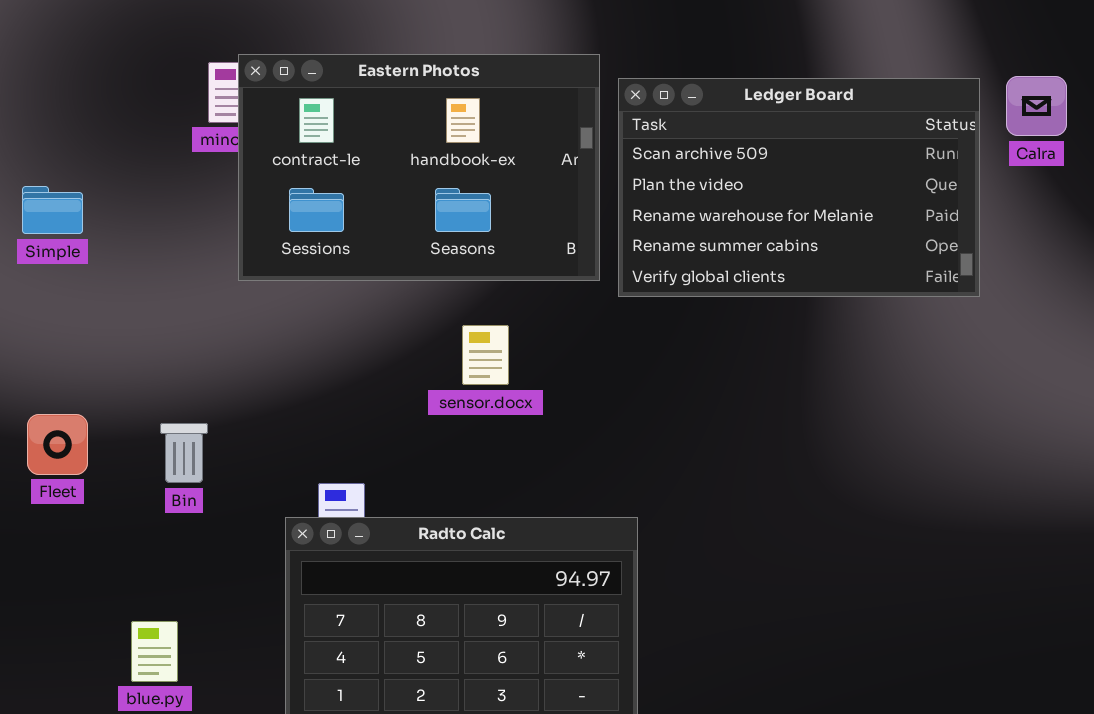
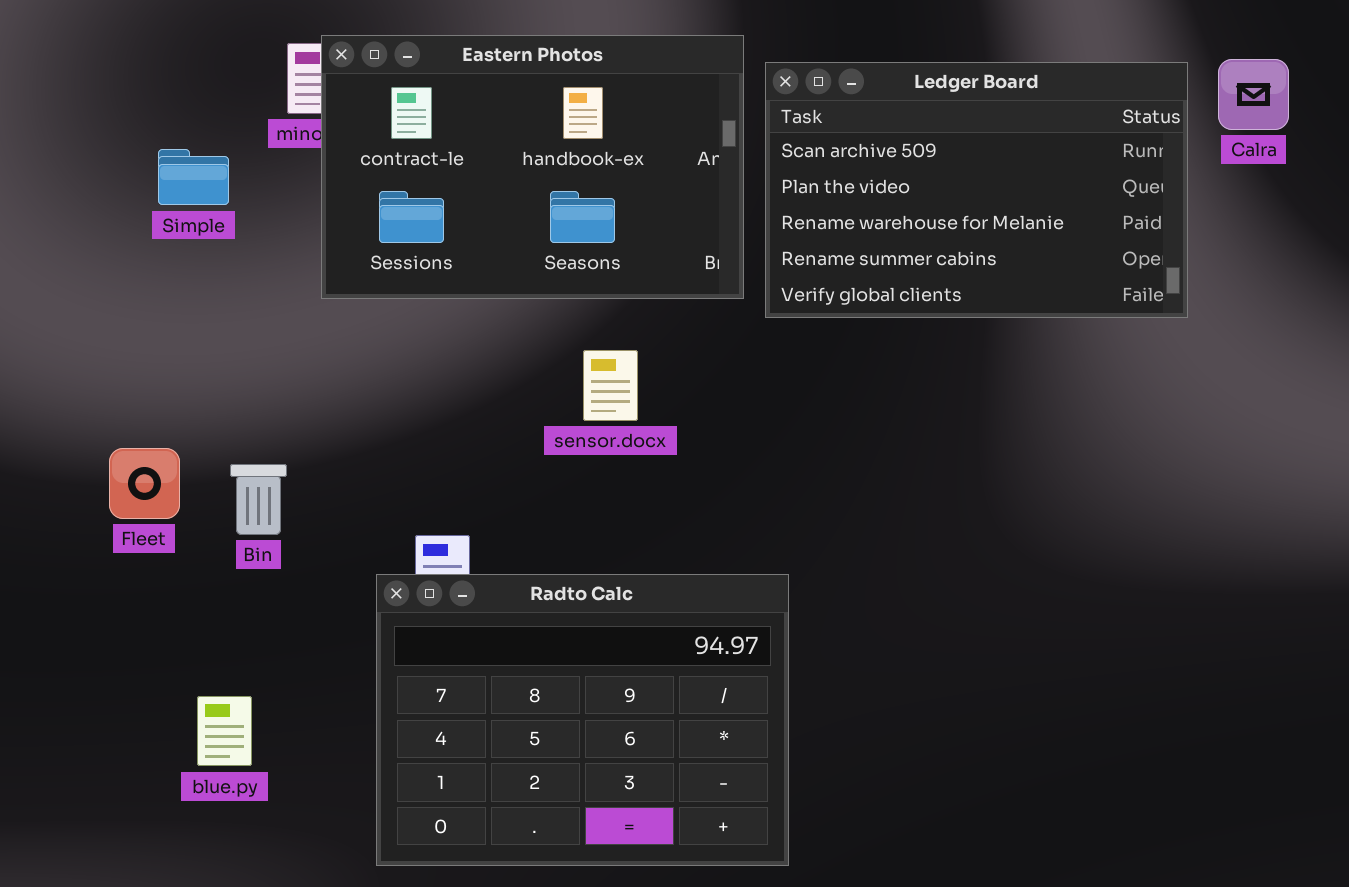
Simple: [22,186,83,234] -> [158,149,229,205], moved
Fleet: [27,414,88,475] -> [109,448,180,519], moved

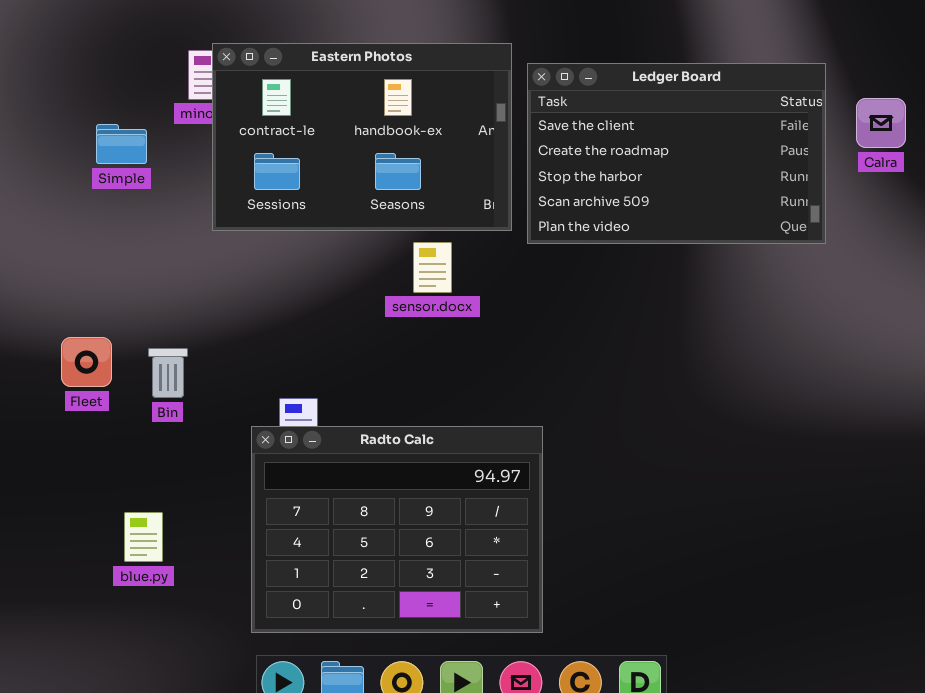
Calra: [1218,59,1289,130] -> [856,98,906,148], moved
Ledger Board: [765,62,1188,318] -> [527,63,826,244], scrolled up 3 rows
sensor.docx: [583,350,638,421] -> [413,242,452,293], moved

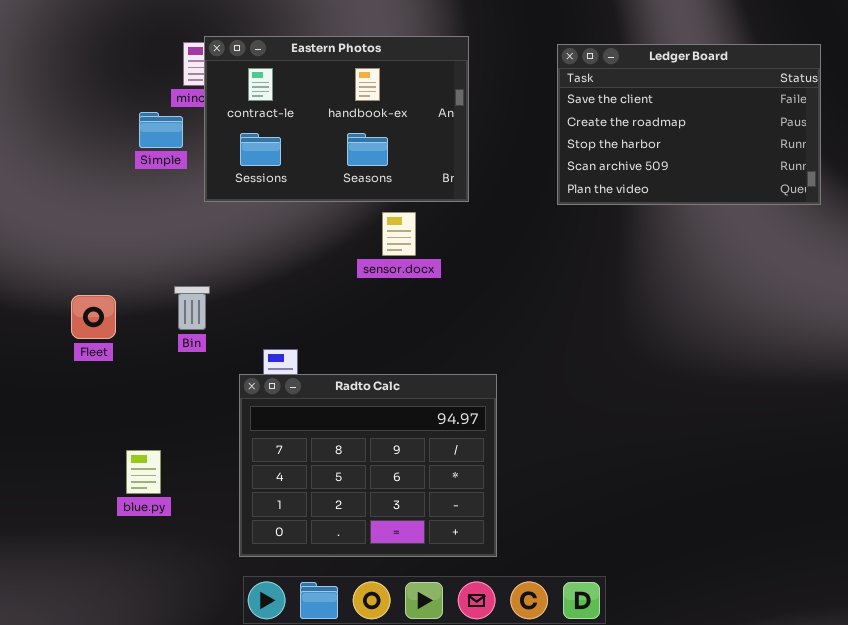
Ledger Board: [527,63,826,244] -> [557,44,821,205], moved
Simple: [96,124,147,164] -> [139,112,183,148], moved
Bin: [148,348,188,398] -> [174,286,210,330], moved

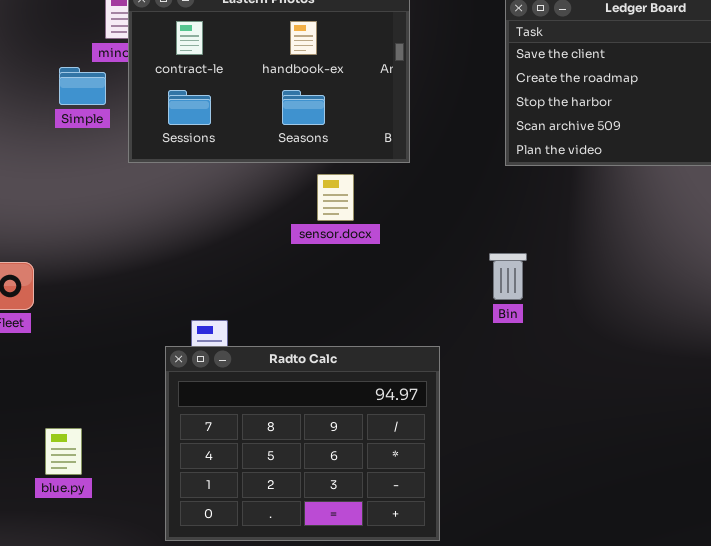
Bin: [174,286,210,330] -> [489,253,527,300], moved

